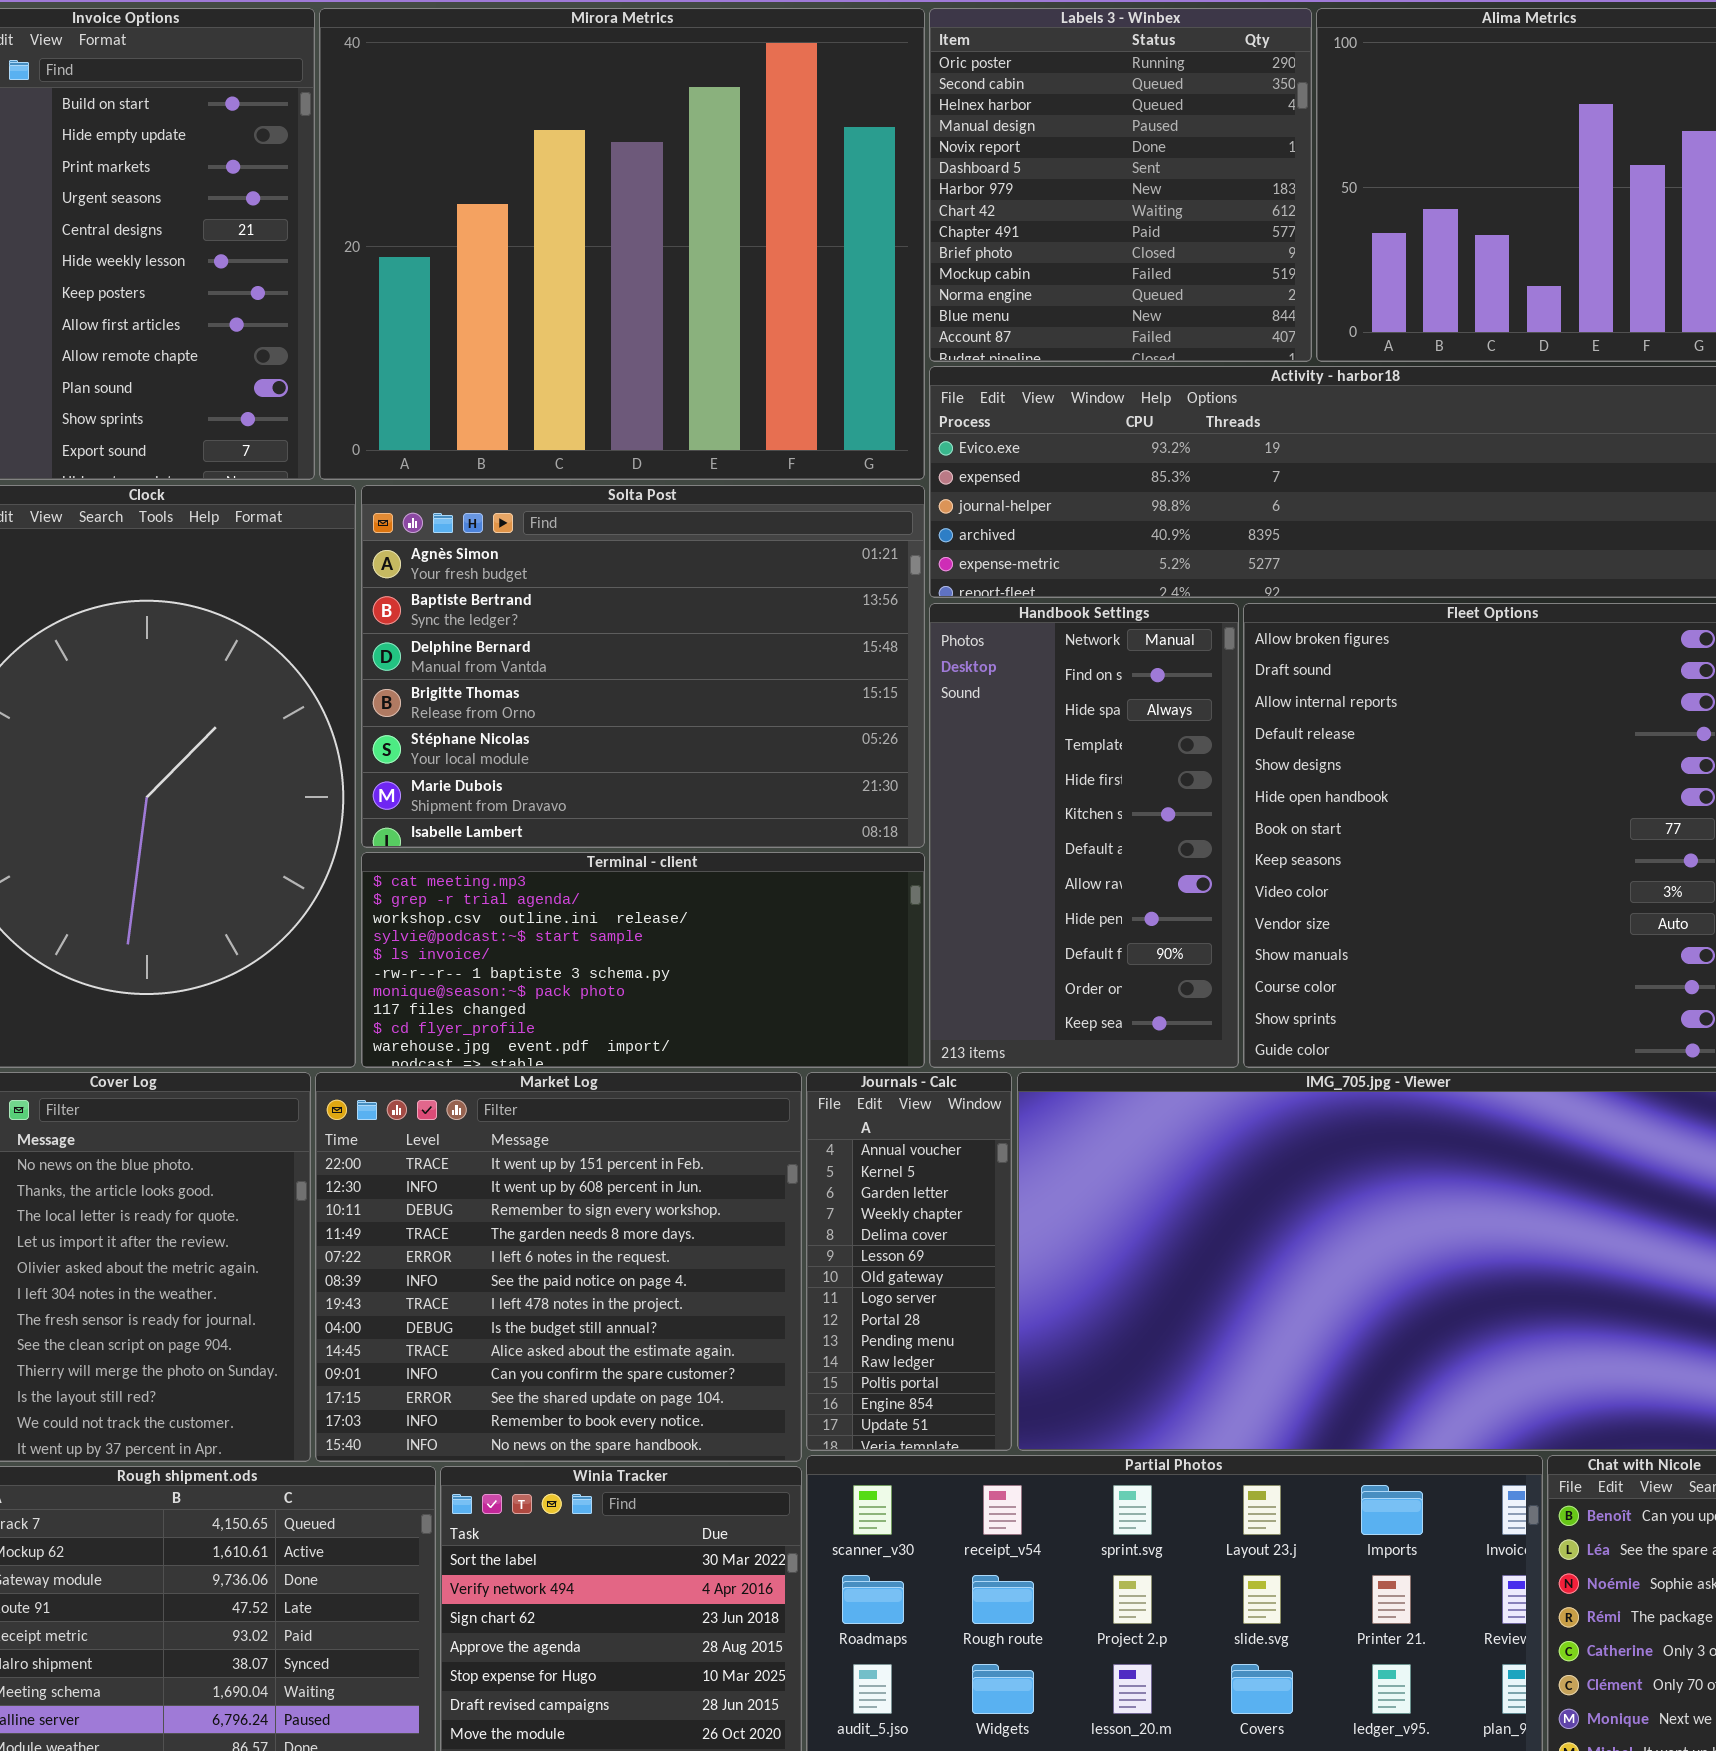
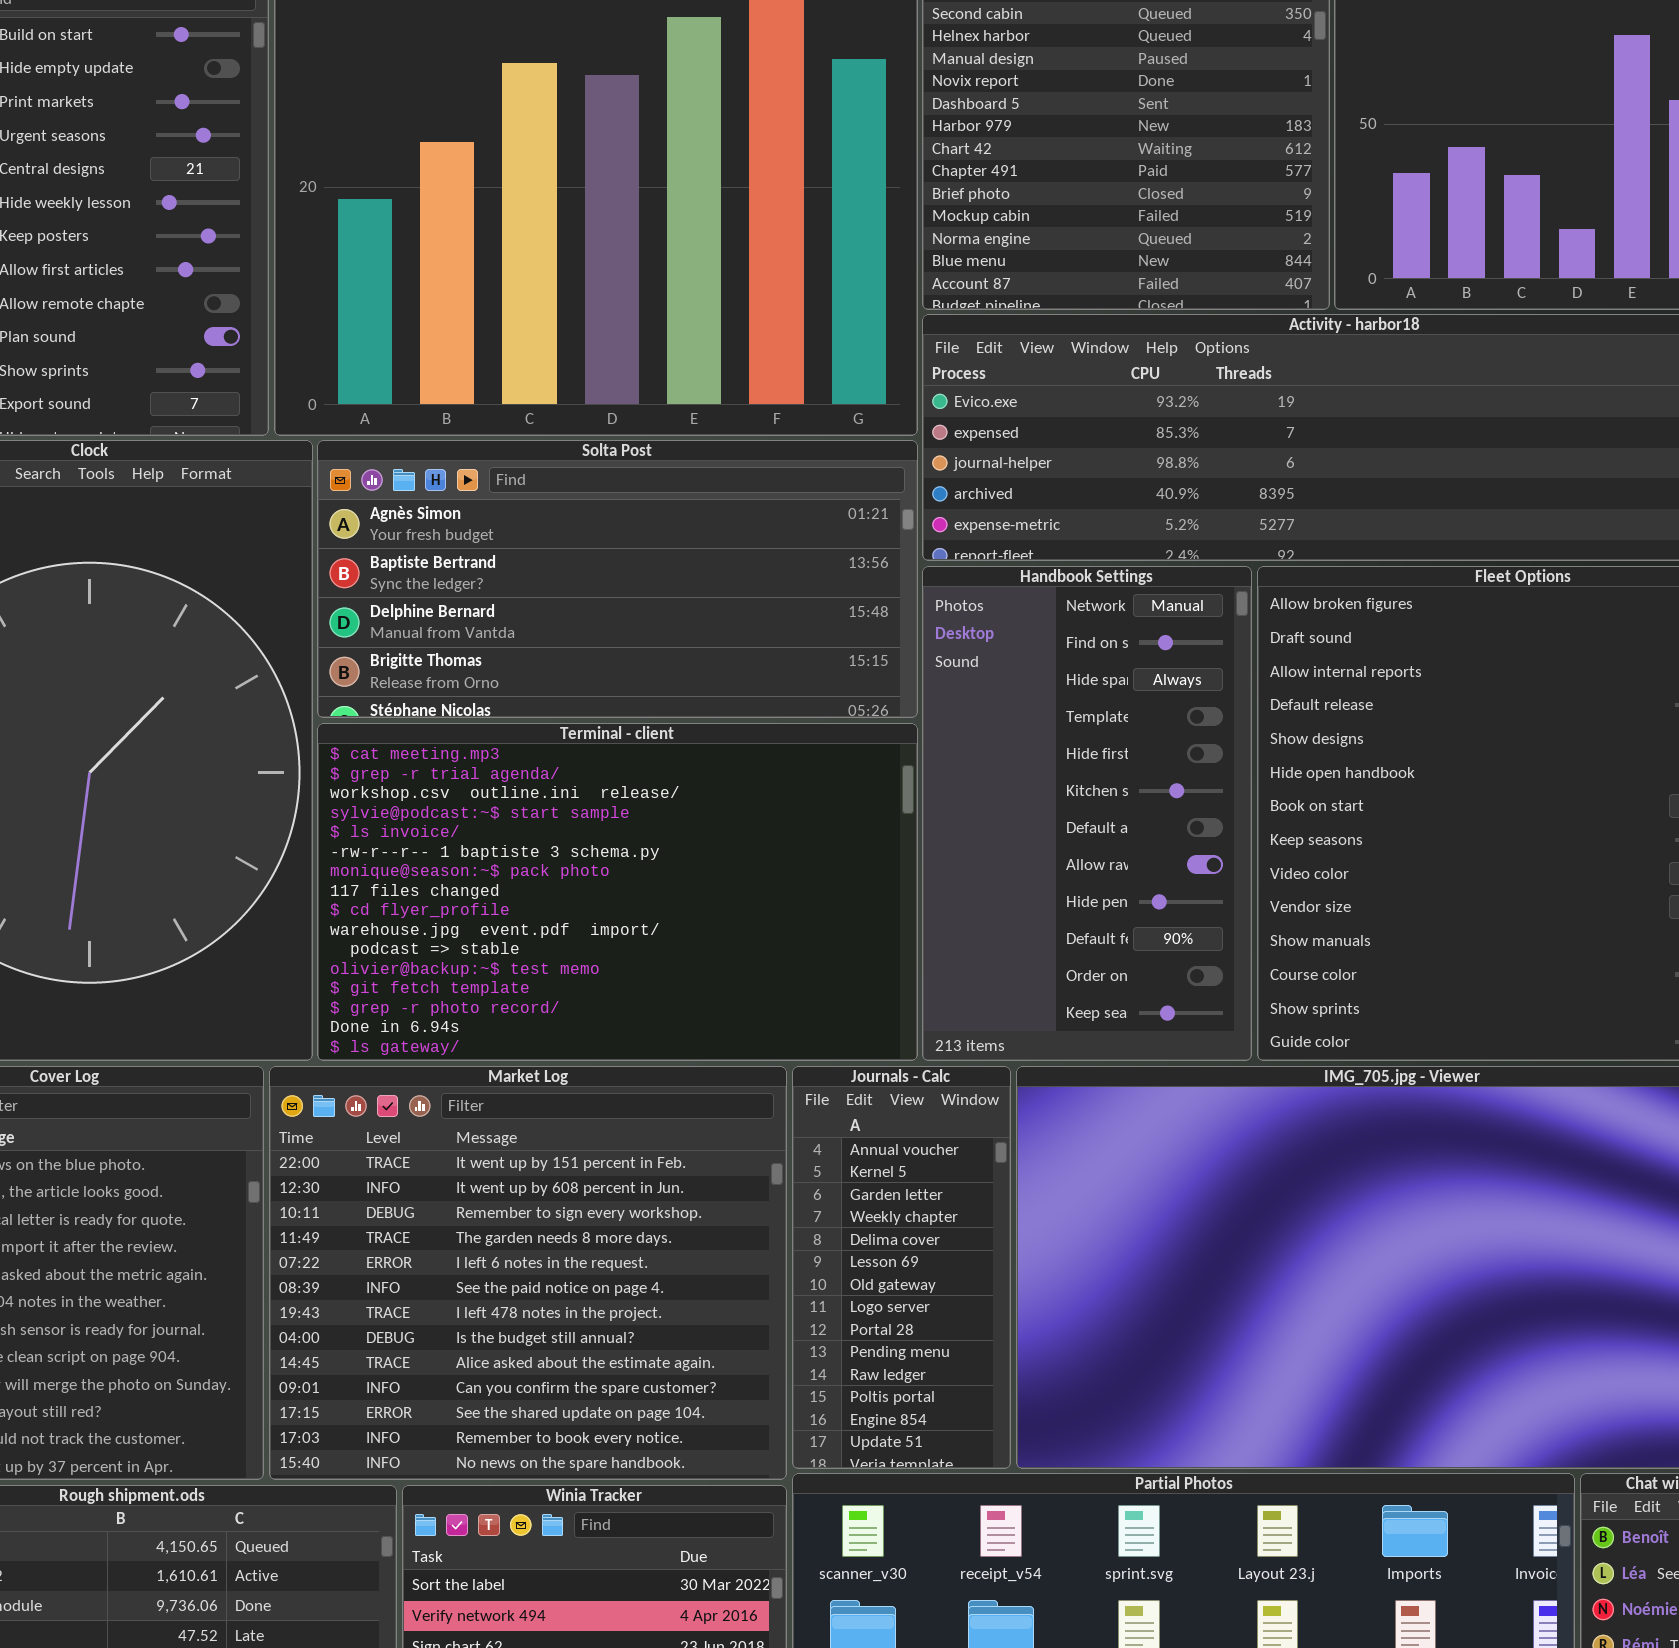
Solta Post: [361,485,925,848] -> [317,440,918,718], resized
Terminal - client: [361,852,925,1068] -> [317,723,918,1061], resized

